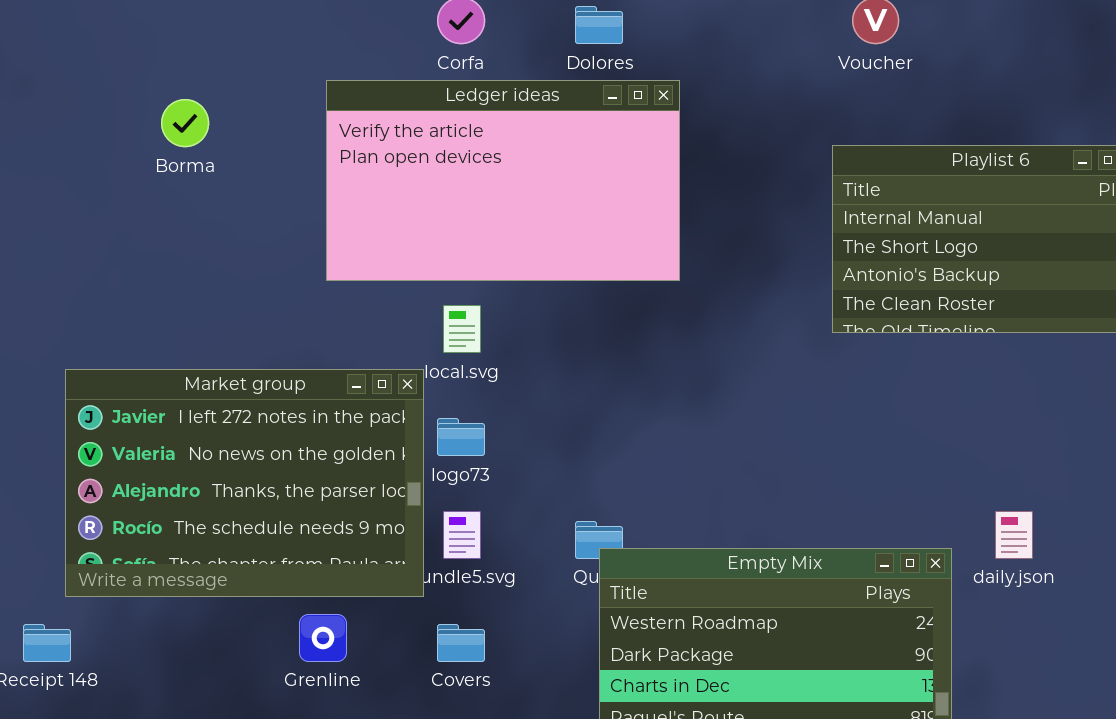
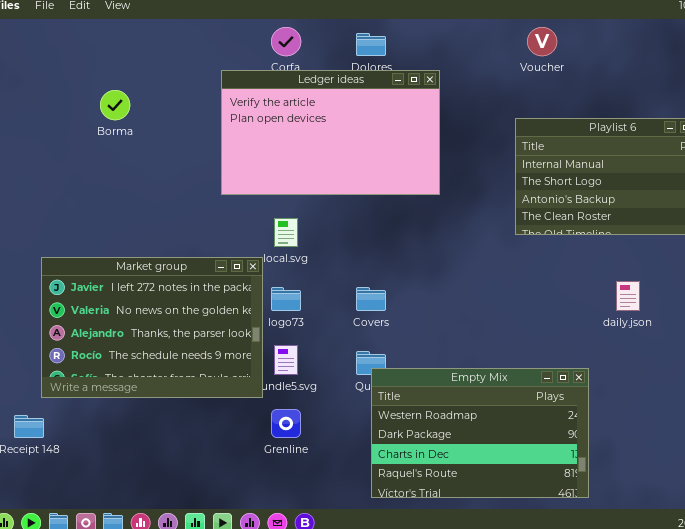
Ledger ideas: [326,80,680,281] -> [221,70,440,195], moved
daily.json: [995,511,1033,559] -> [616,281,640,311], moved
Grenline: [299,614,347,662] -> [271,409,301,438], moved
Covers: [437,624,485,662] -> [356,287,386,311], moved

